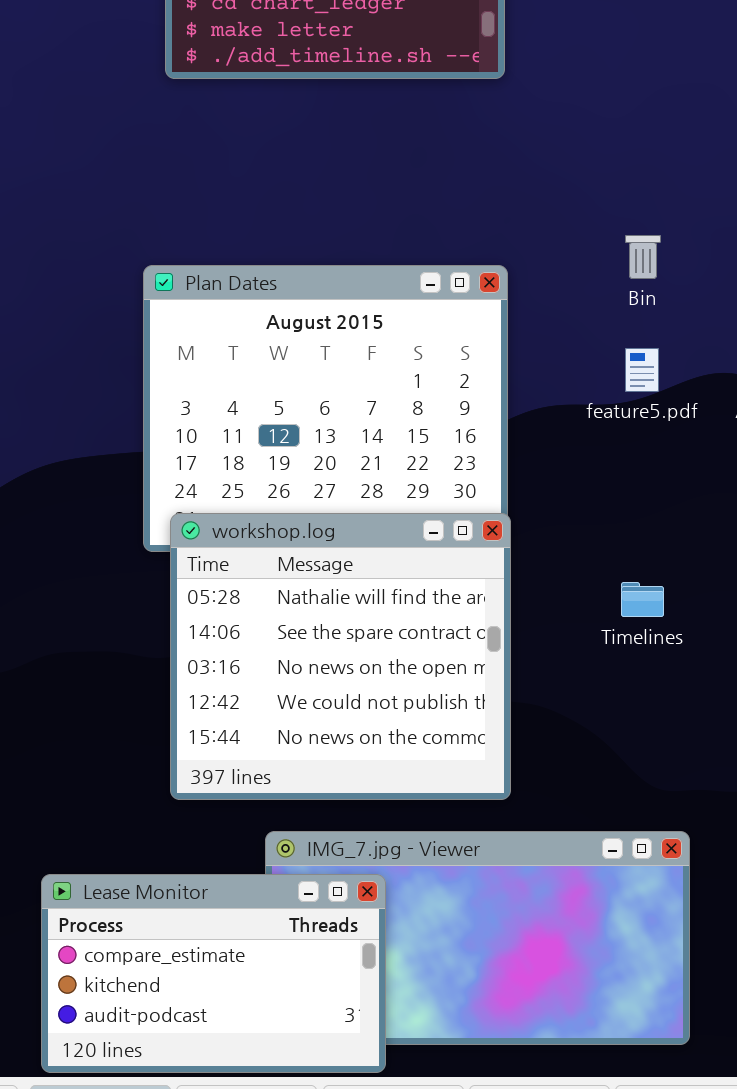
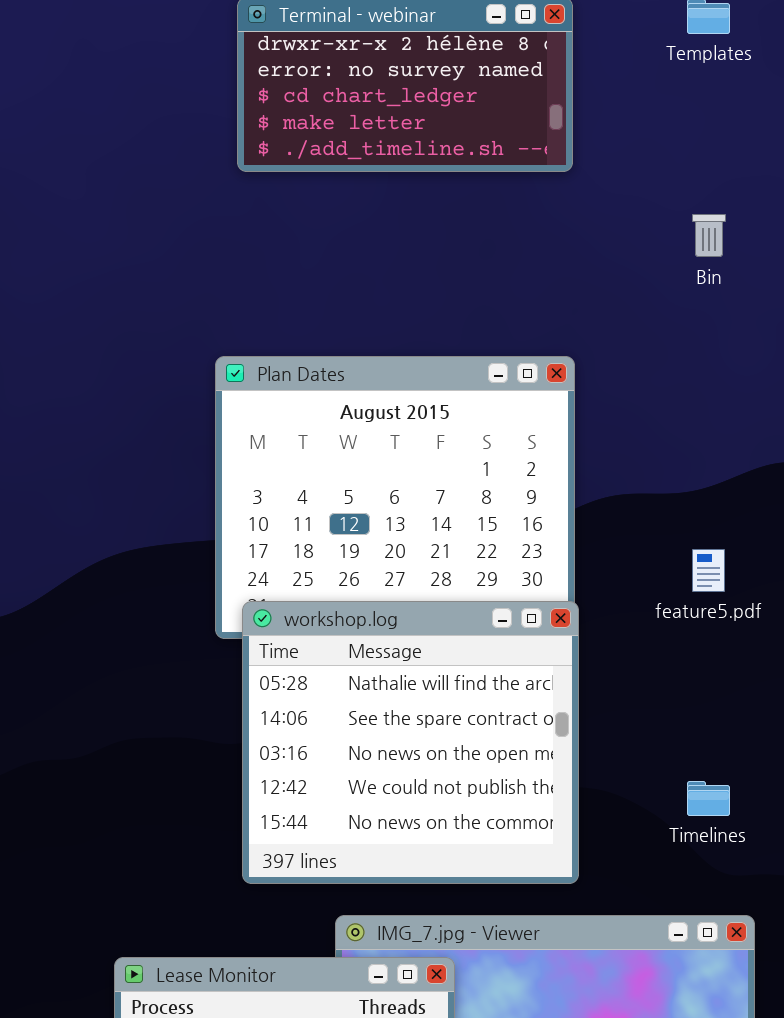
Bin: [625,235,661,279] -> [692,214,726,257], moved
feature5.pdf: [625,348,659,392] -> [692,549,725,592], moved
Timelines: [621,582,664,617] -> [687,781,730,816], moved

